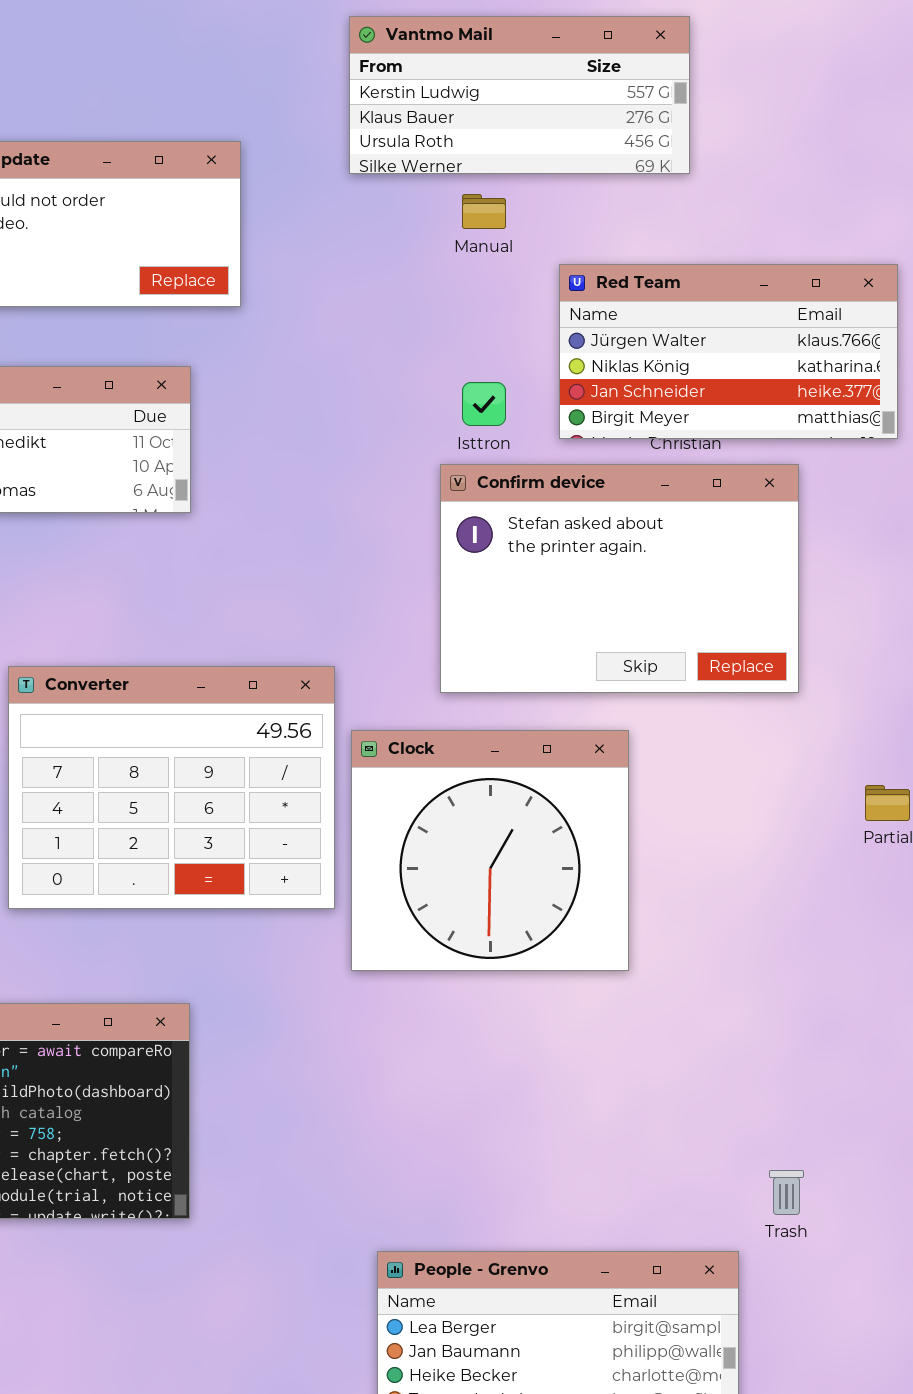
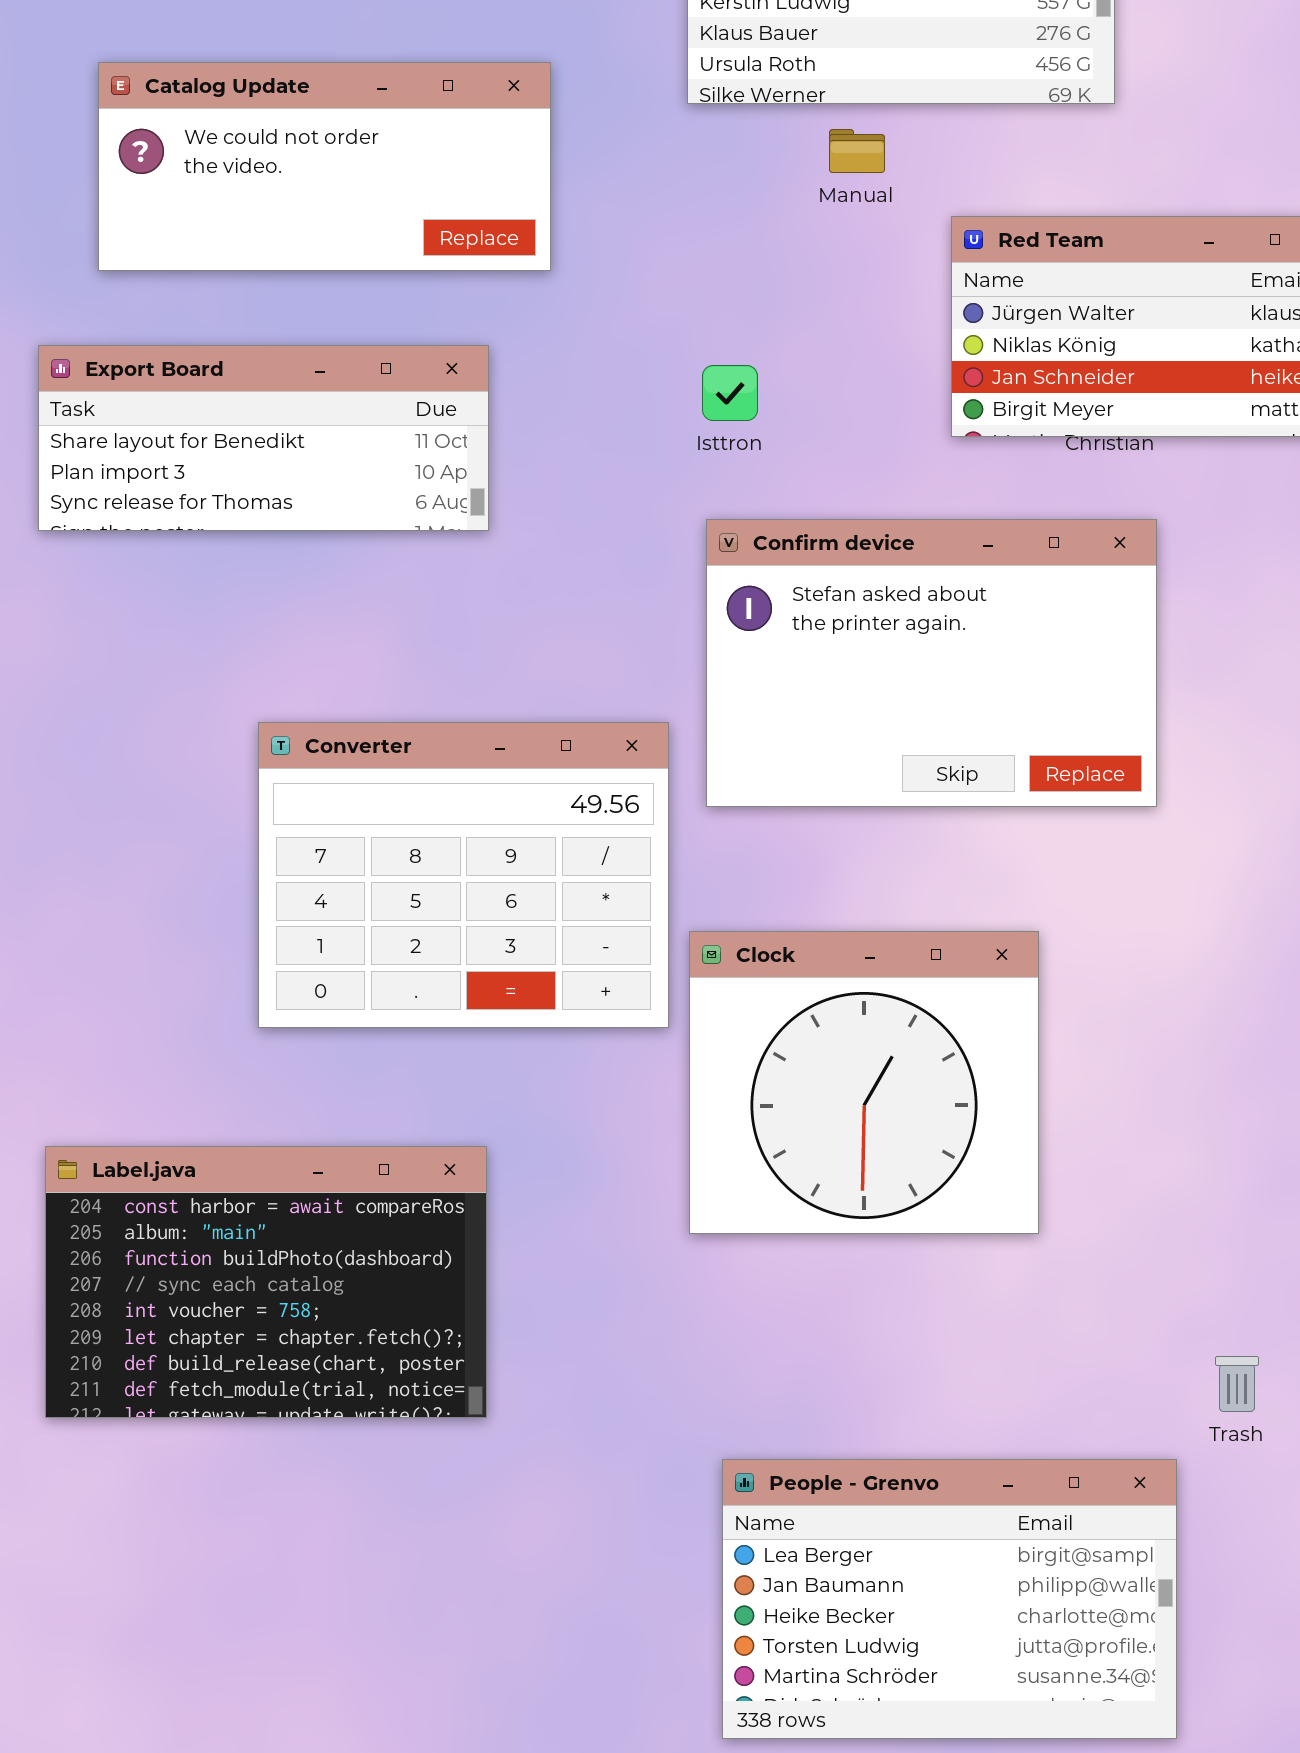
Isttron: [462,382,506,426] -> [702,365,758,421], moved
Confirm device: [440,464,799,693] -> [706,519,1157,807], moved
Clock: [351,730,629,971] -> [689,931,1039,1234], moved

